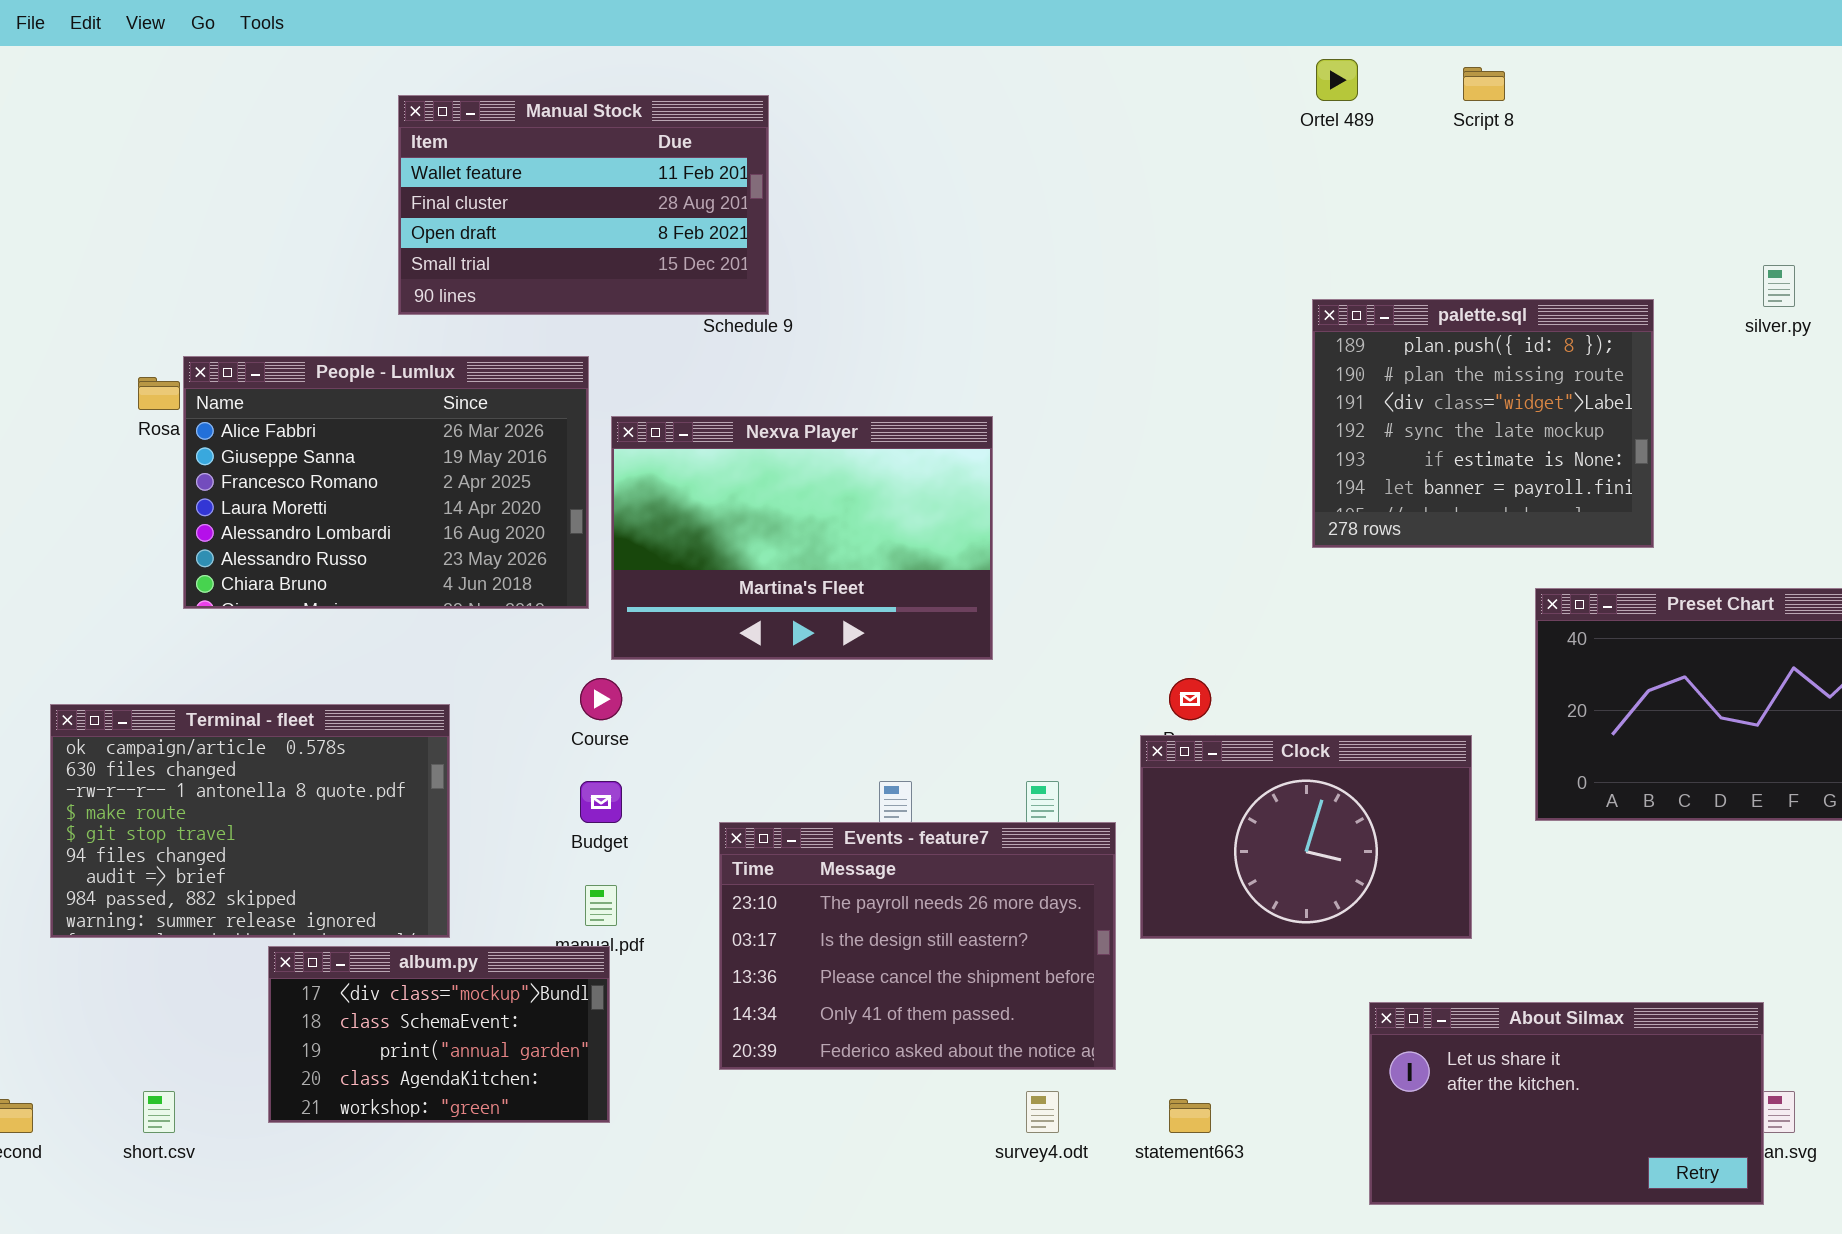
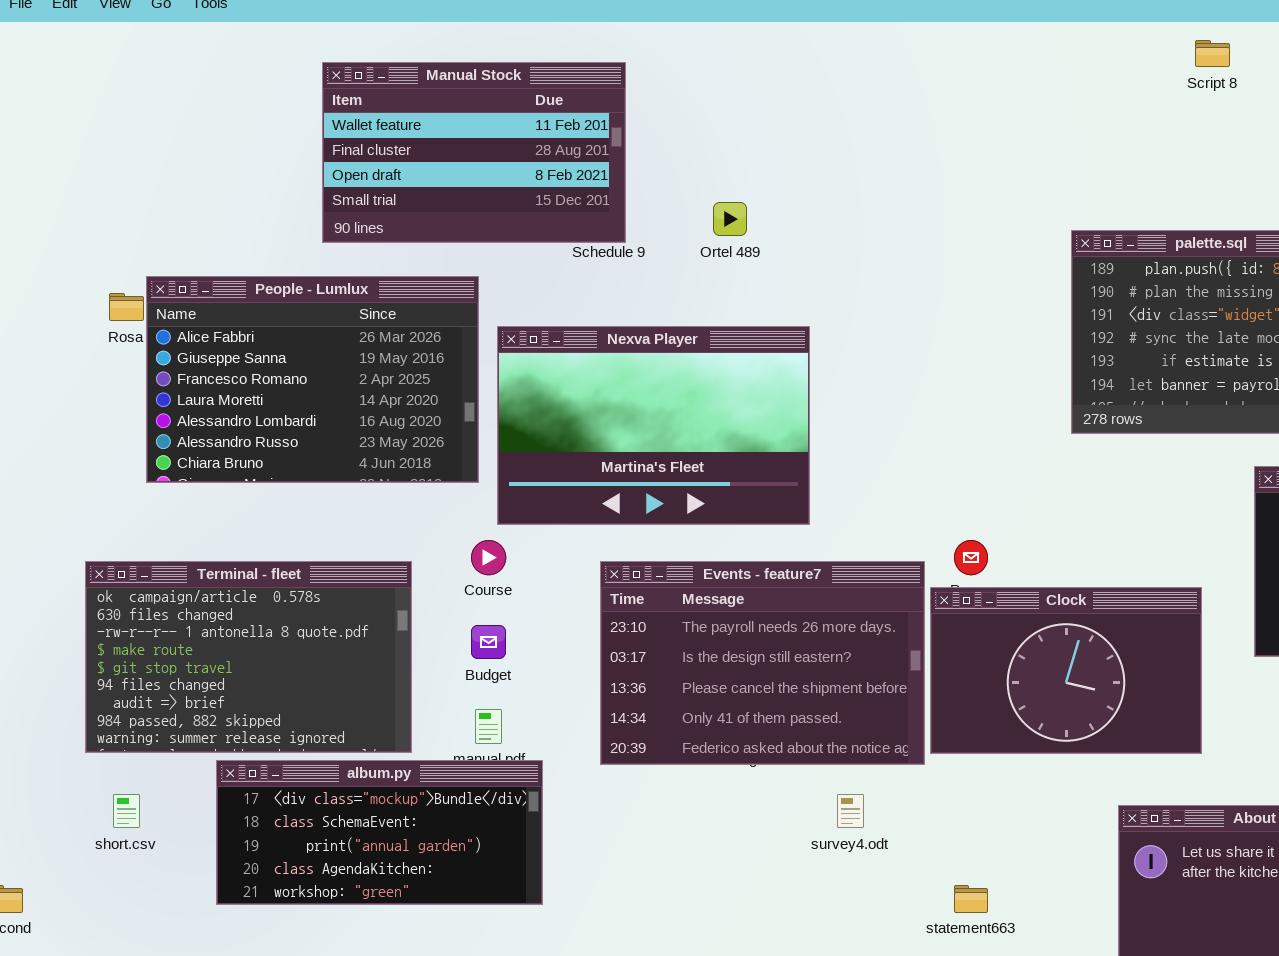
Ortel 489: [1316,59,1358,101] -> [713,202,747,236], moved
Terminal - fleet: [50,704,450,938] -> [85,561,412,753], moved
Events - feature7: [719,822,1116,1070] -> [600,561,925,765], moved
album.py: [268,946,610,1123] -> [216,760,543,905], resized
short.csv: [143,1091,175,1133] -> [113,794,140,828], moved
survey4.odt: [1026,1091,1059,1133] -> [837,794,864,828], moved

